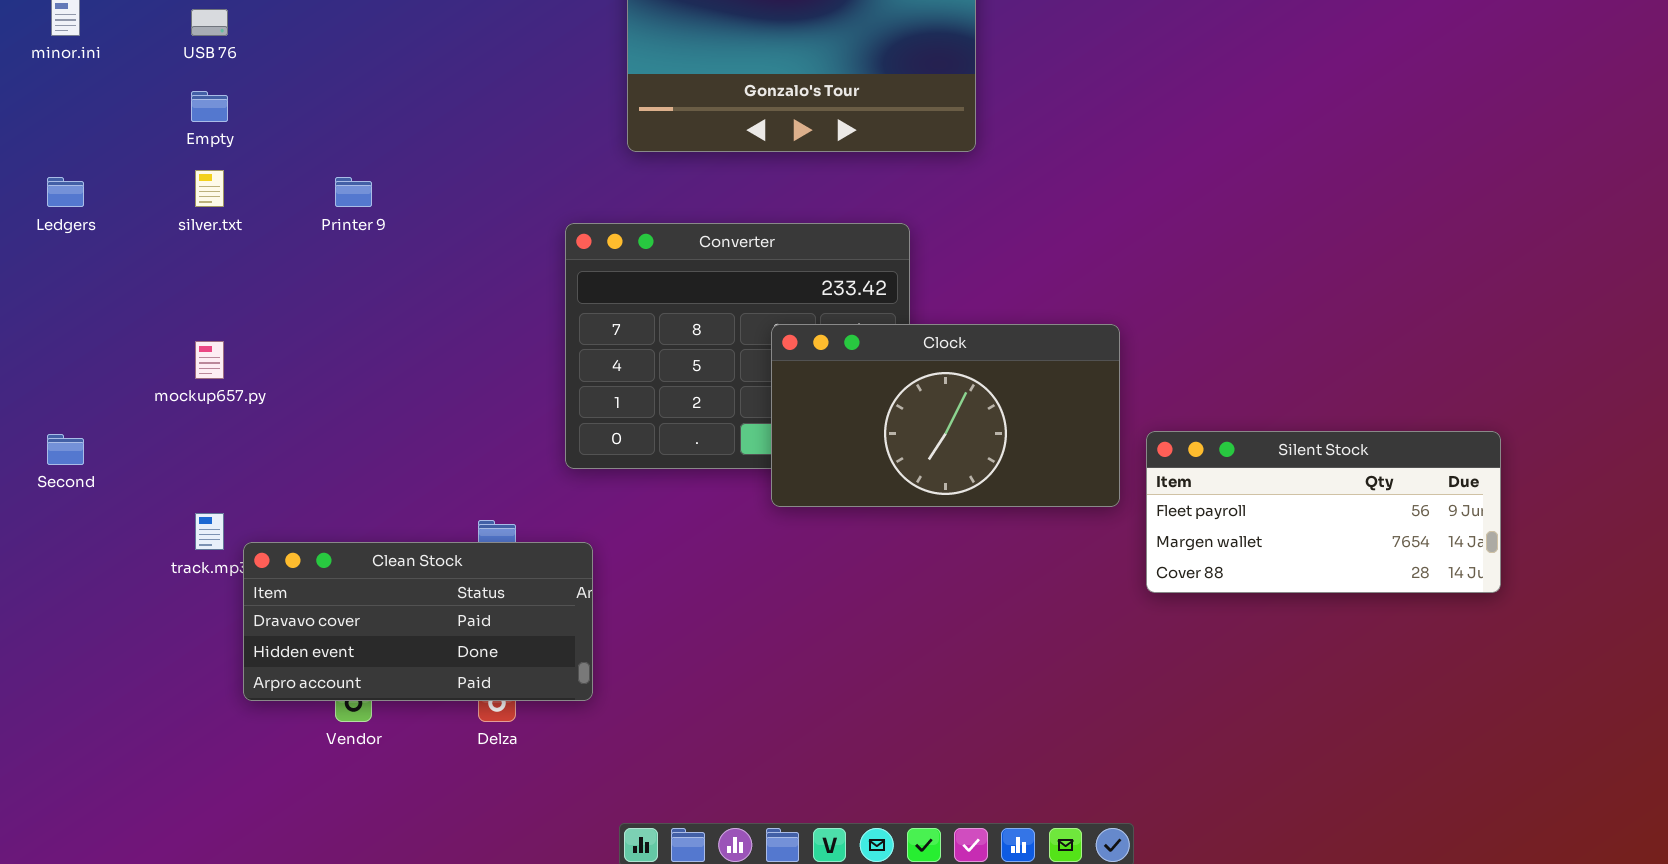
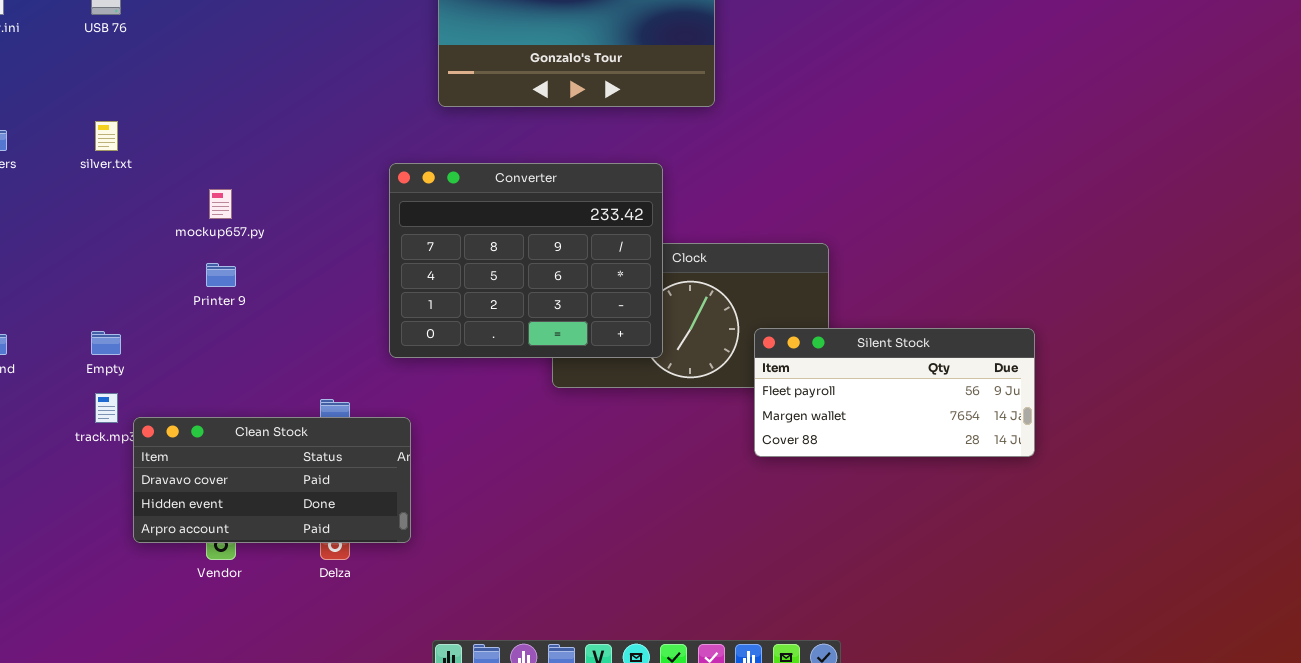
Empty: [191,91,228,122] -> [91,331,121,355], moved
Printer 9: [335,177,372,207] -> [206,263,236,287], moved
Converter: [565,223,910,469] -> [389,163,663,358], raised
mockup657.py: [195,341,224,379] -> [209,189,232,219], moved
Silent Stock: [1146,431,1501,593] -> [754,328,1035,457], moved

